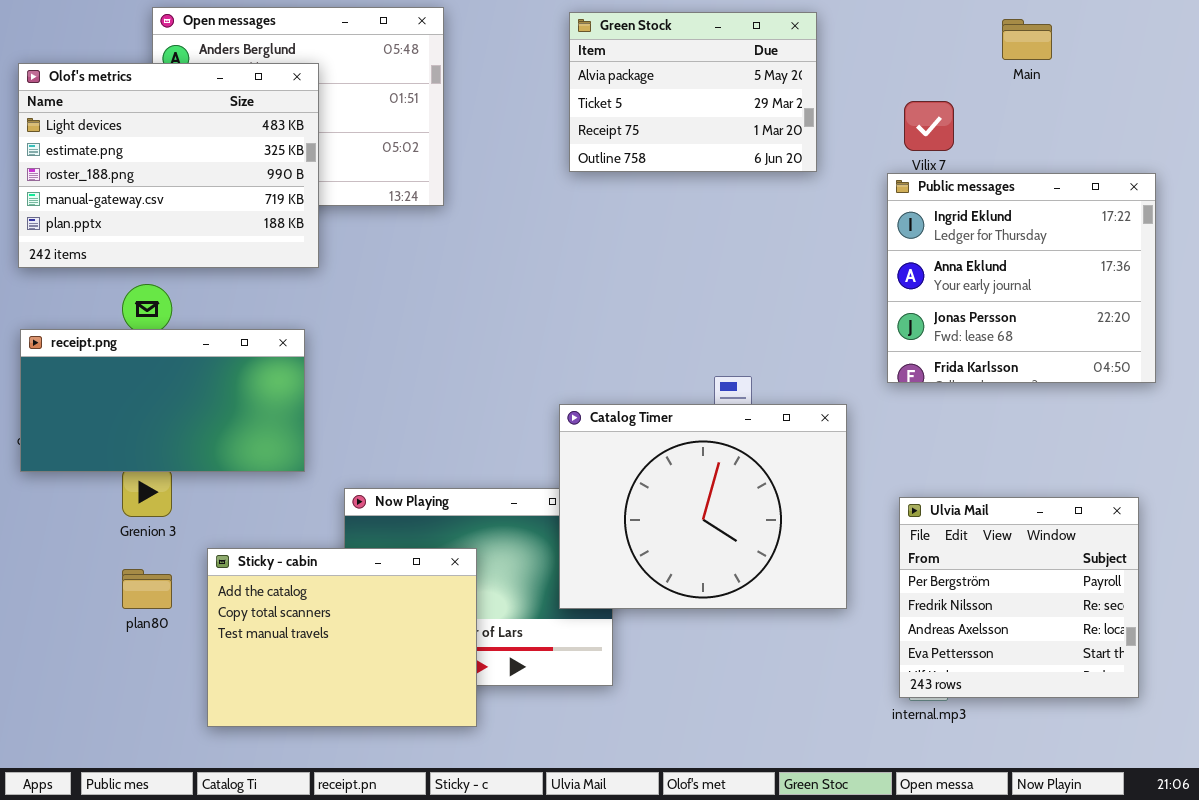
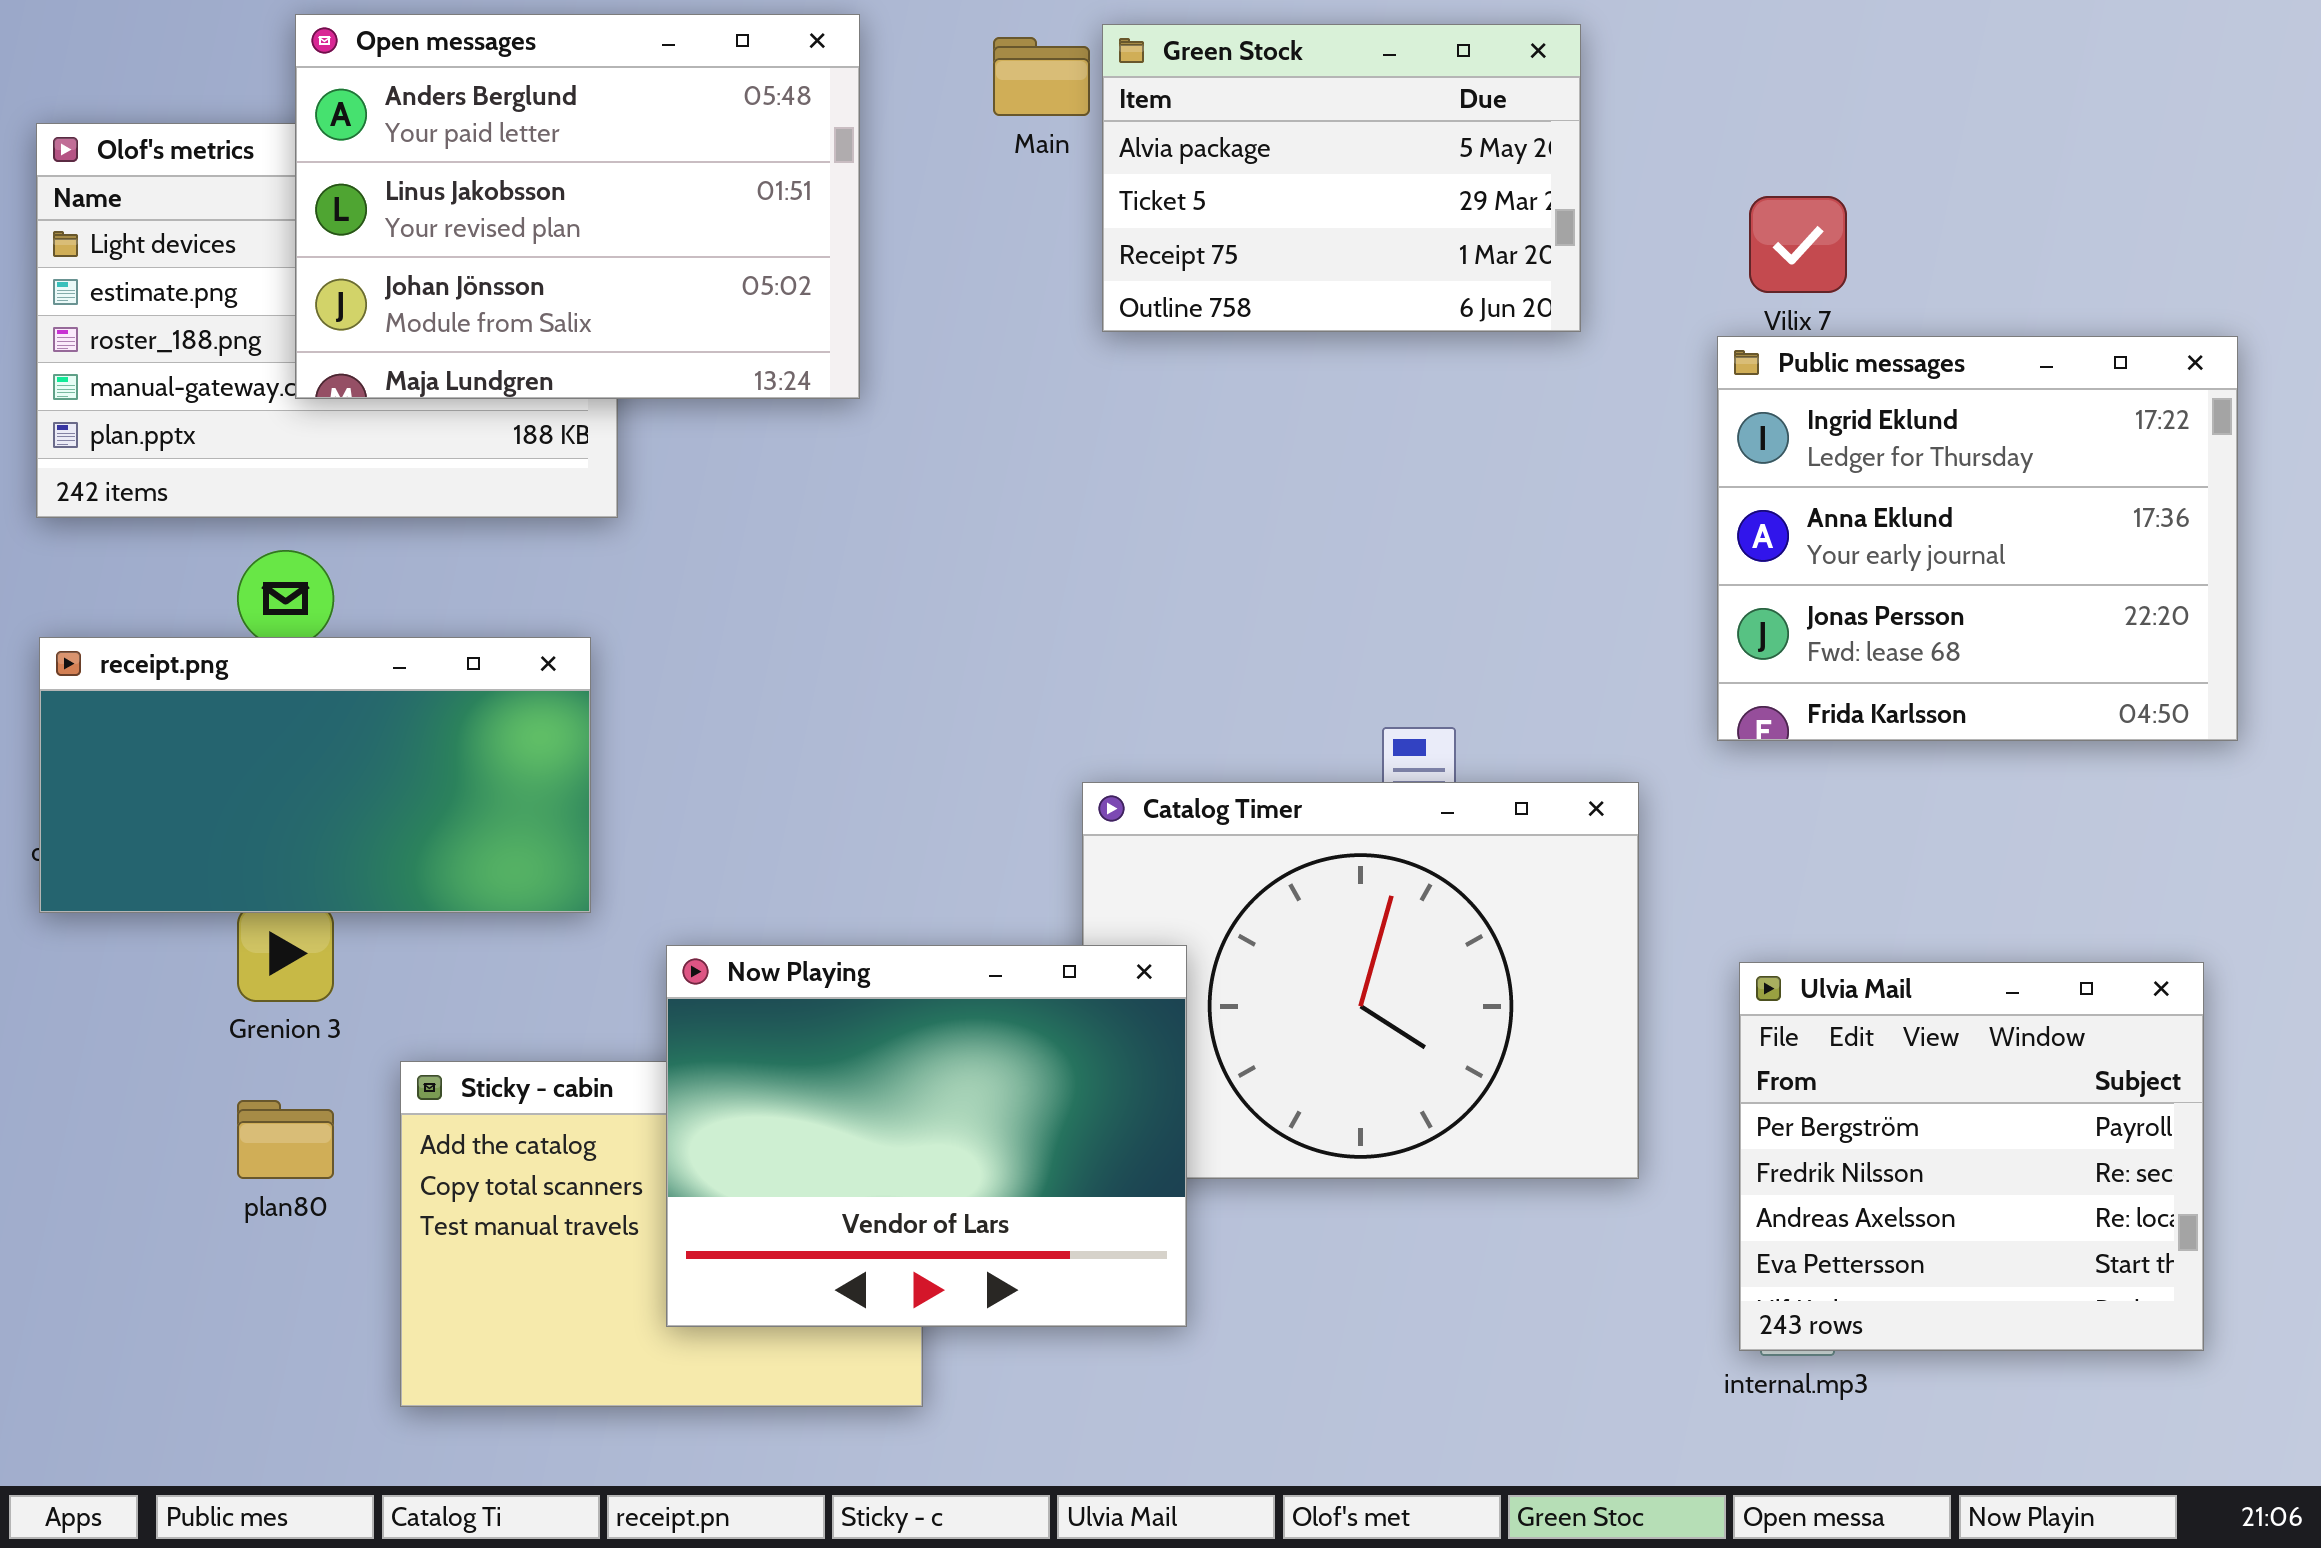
Open messages: [152,7,444,206] -> [295,14,860,399], raised
Main: [1002,19,1052,60] -> [993,37,1090,116], moved
Now Playing: [344,488,613,686] -> [666,945,1187,1327], raised

